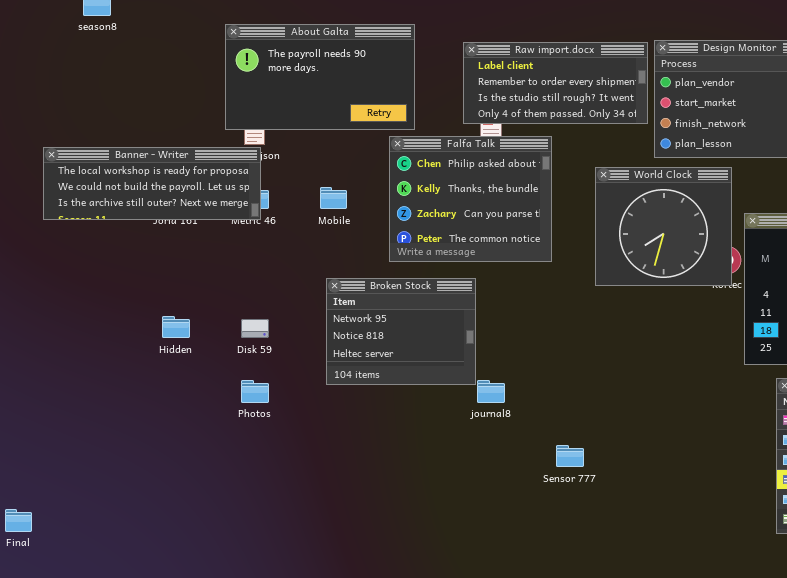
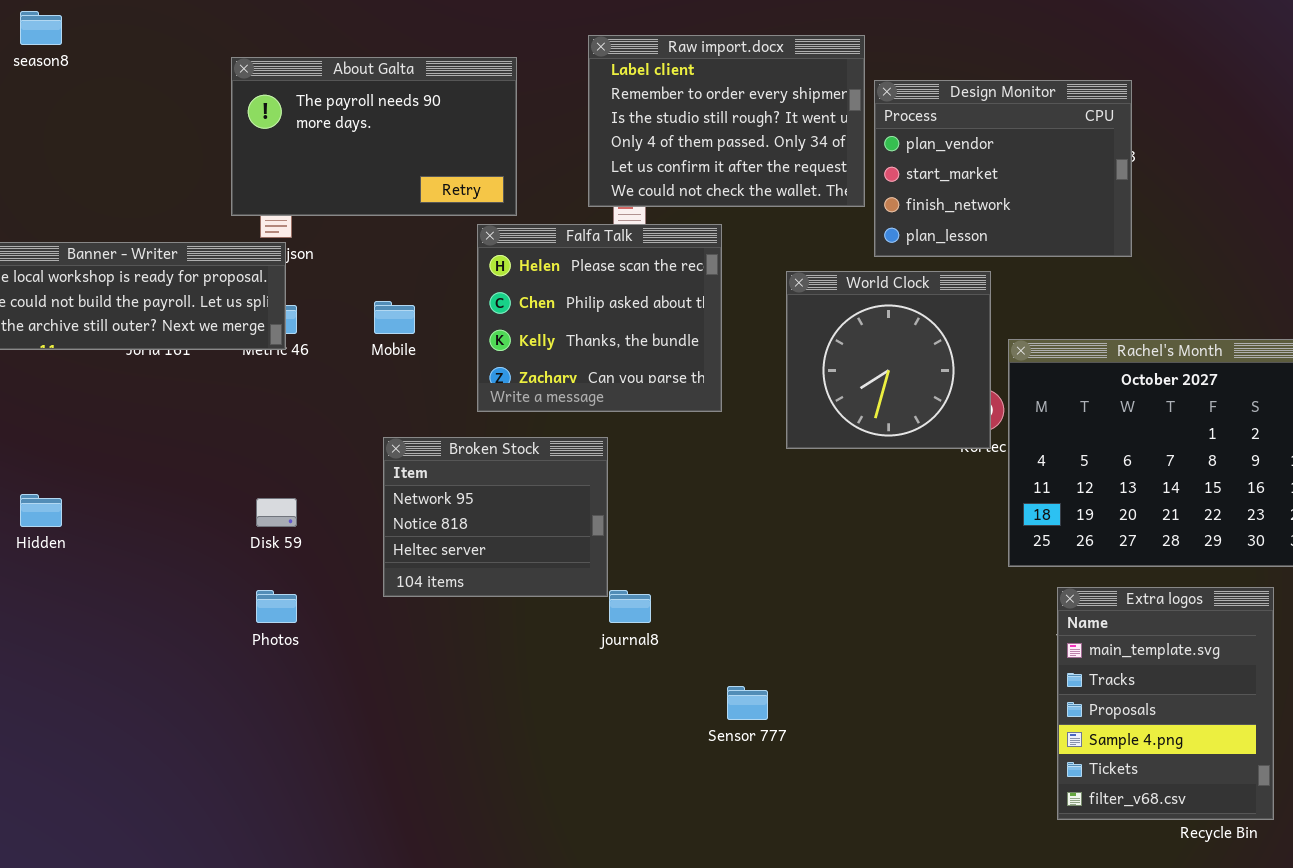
Raw import.docx: [463,42,648,124] -> [588,35,865,207], resized
Falfa Talk: [389,136,552,262] -> [477,224,722,412], scrolled up 1 row
Hidden: [162,316,190,338] -> [20,494,62,527], moved

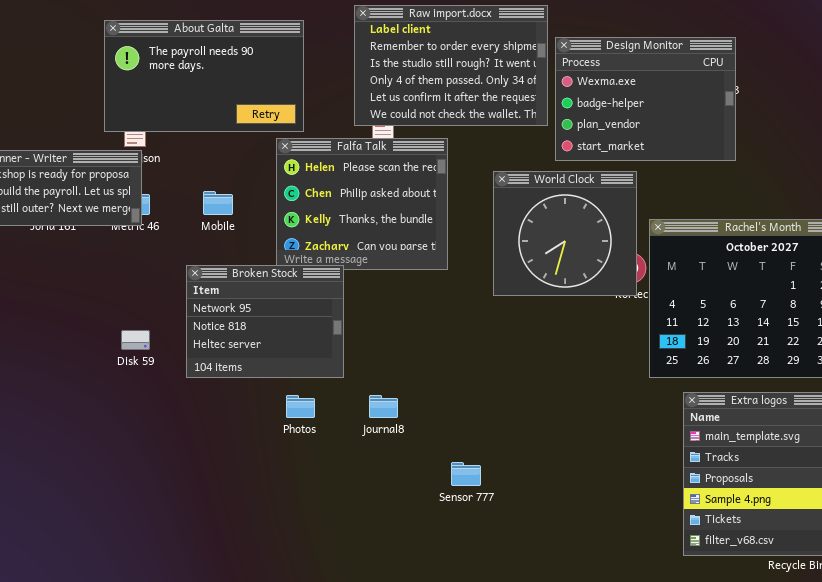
Design Monitor: [874,80,1132,257] -> [555,37,736,161], scrolled up 2 rows
Broken Stock: [383,437,608,597] -> [186,265,344,378], moved
Photos: [256,590,297,623] -> [286,395,315,418], moved

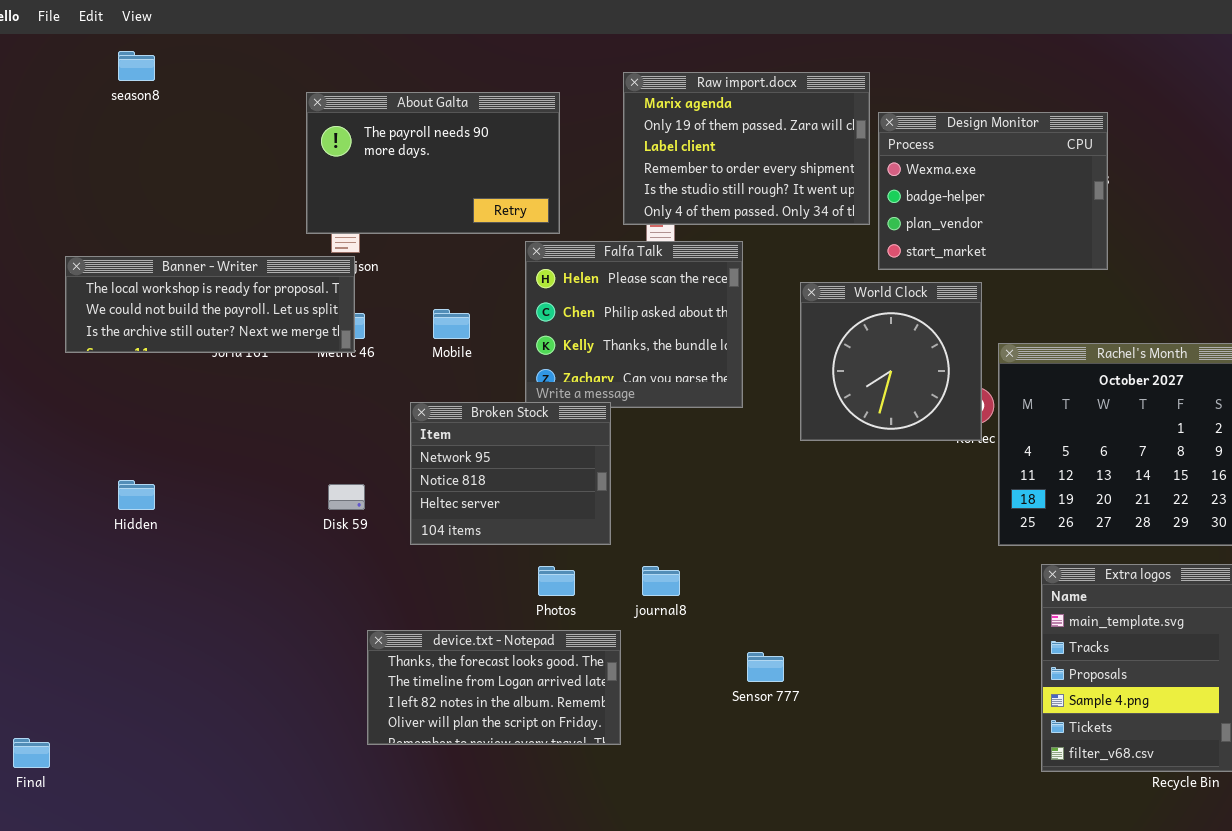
Raw import.docx: [354,5,548,126] -> [623,72,870,225], scrolled up 2 rows
device.txt - Notepad: none -> [367,630,621,745], opened

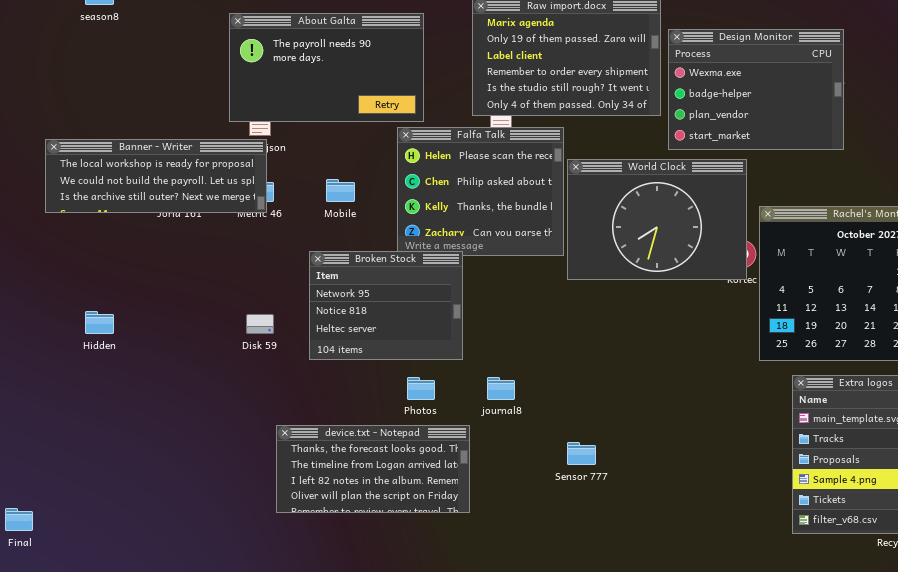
World Clock: [800,282,982,441] -> [567,159,747,280], resized

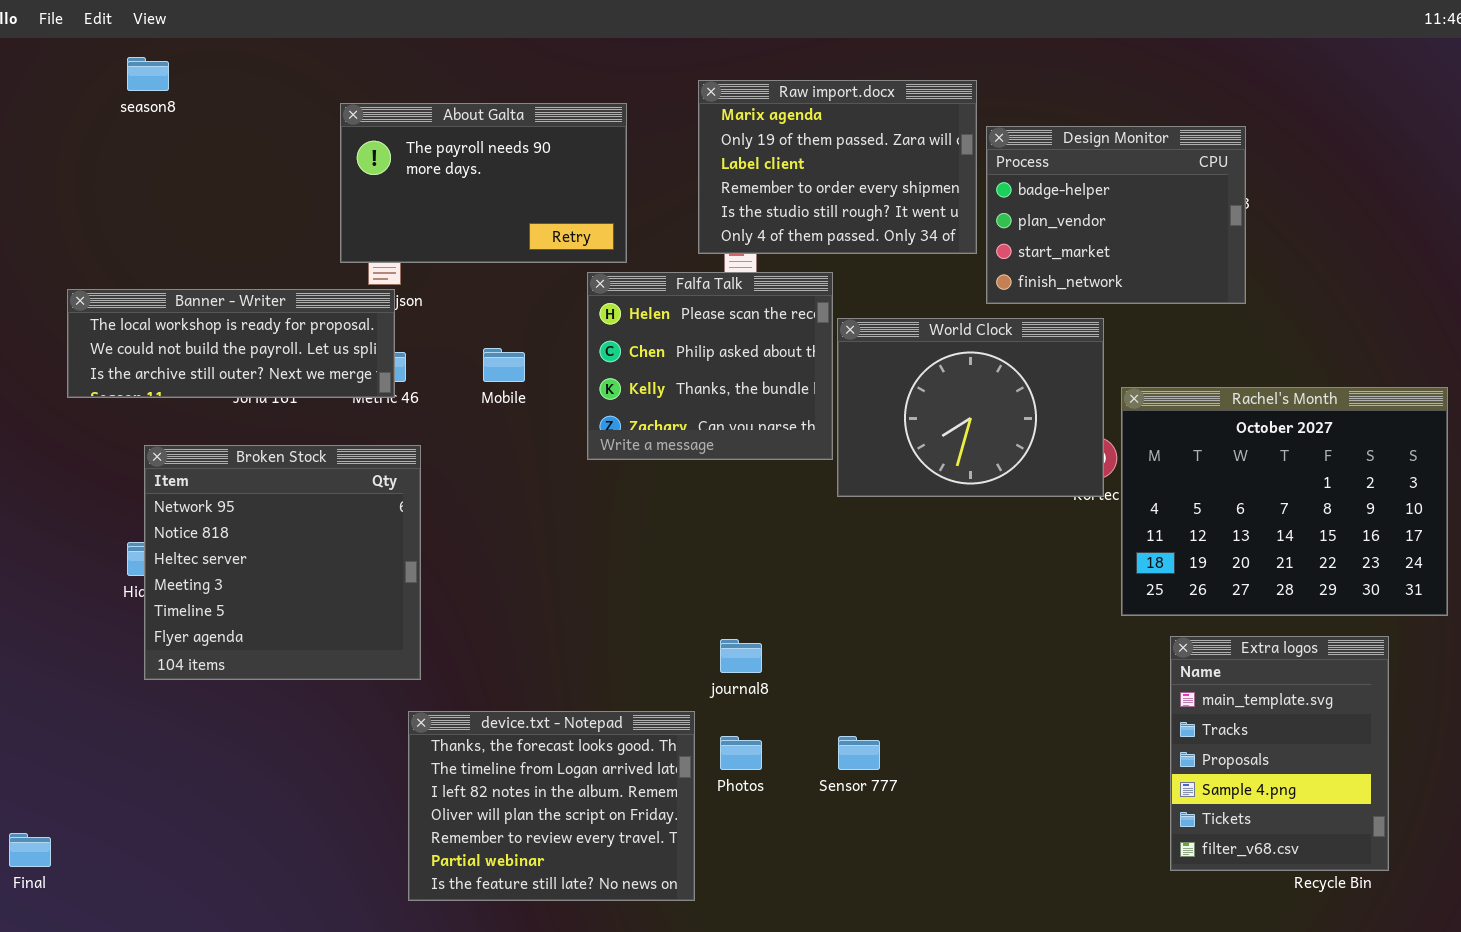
Design Monitor: [668,29,844,150] -> [986,126,1246,304], scrolled down 1 row
Broken Stock: [309,251,463,360] -> [144,445,421,680], moved, resized
Photos: [407,377,435,400] -> [720,736,762,770], moved
device.txt - Notepad: [276,425,470,513] -> [408,711,695,901], resized

